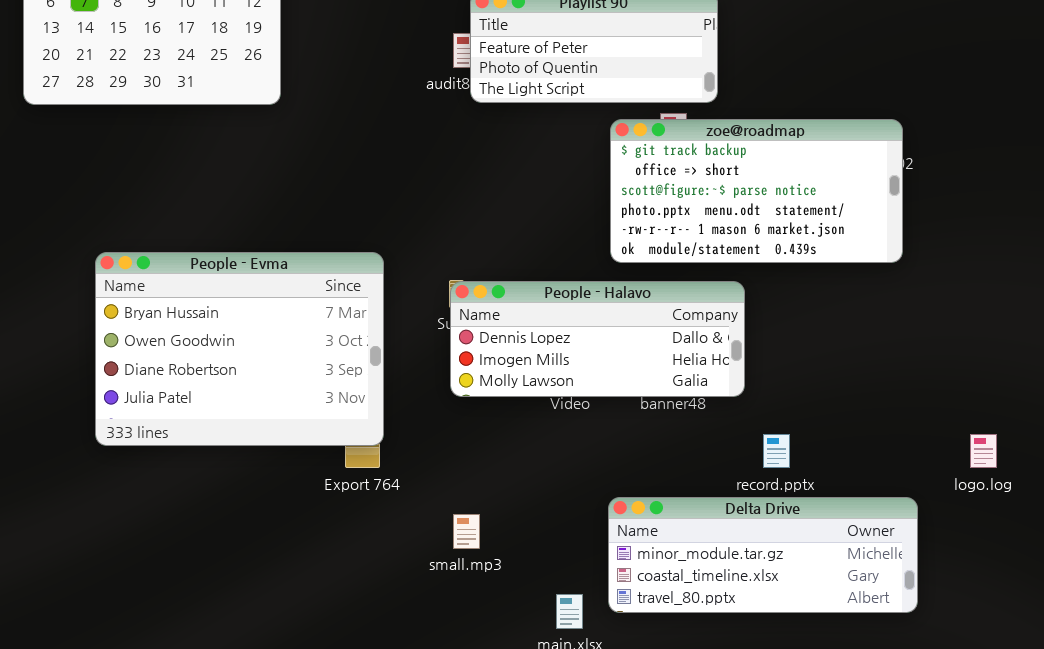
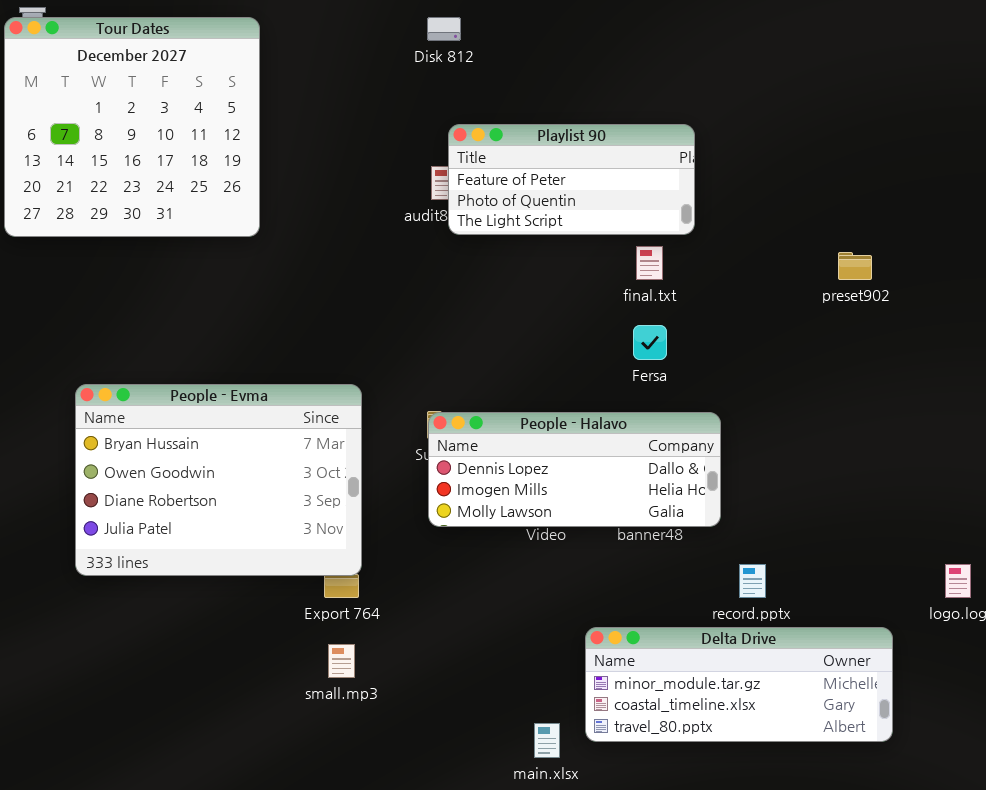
zoe@roadmap: [610,119,903,263] -> none, closed
small.mp3: [453,514,480,549] -> [328,644,355,678], moved

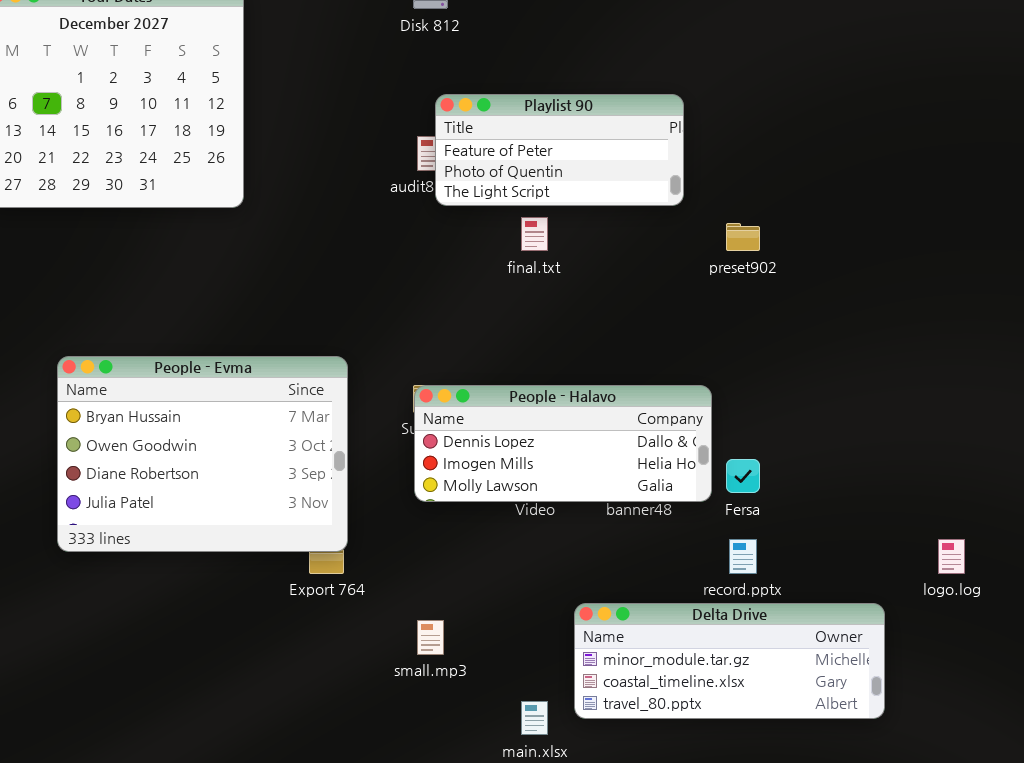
final.txt: [636,246,663,280] -> [521,217,548,251], moved
preset902: [838,252,872,280] -> [726,223,760,251], moved
Fersa: [633,325,667,360] -> [726,459,760,493], moved
small.mp3: [328,644,355,678] -> [417,620,444,655], moved

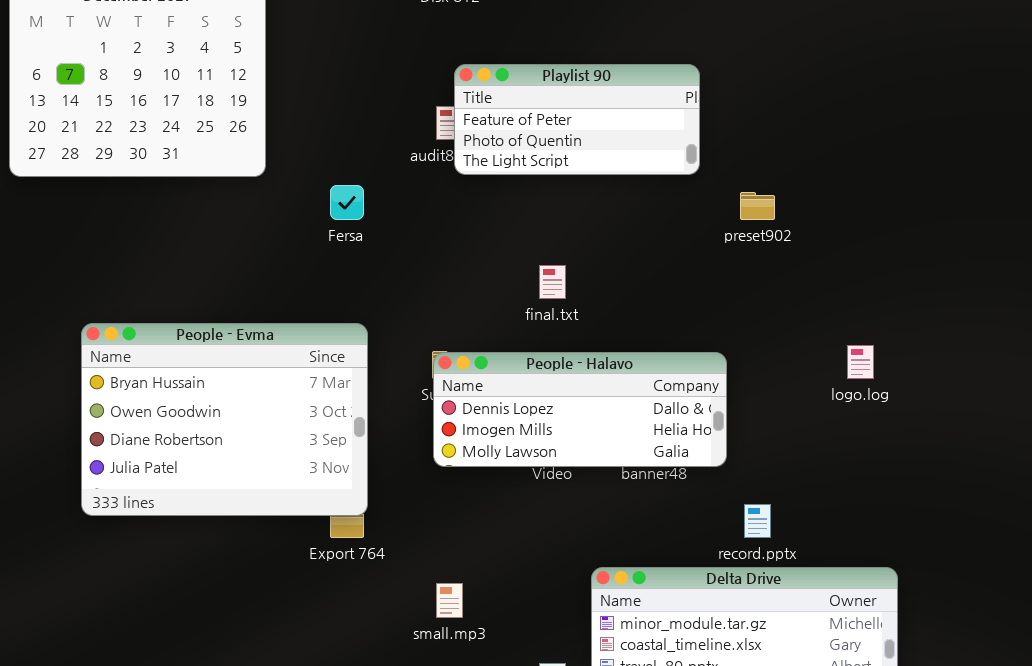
final.txt: [521,217,548,251] -> [539,265,566,299], moved
Fersa: [726,459,760,493] -> [330,185,364,220], moved
logo.log: [938,539,965,574] -> [847,345,874,379], moved

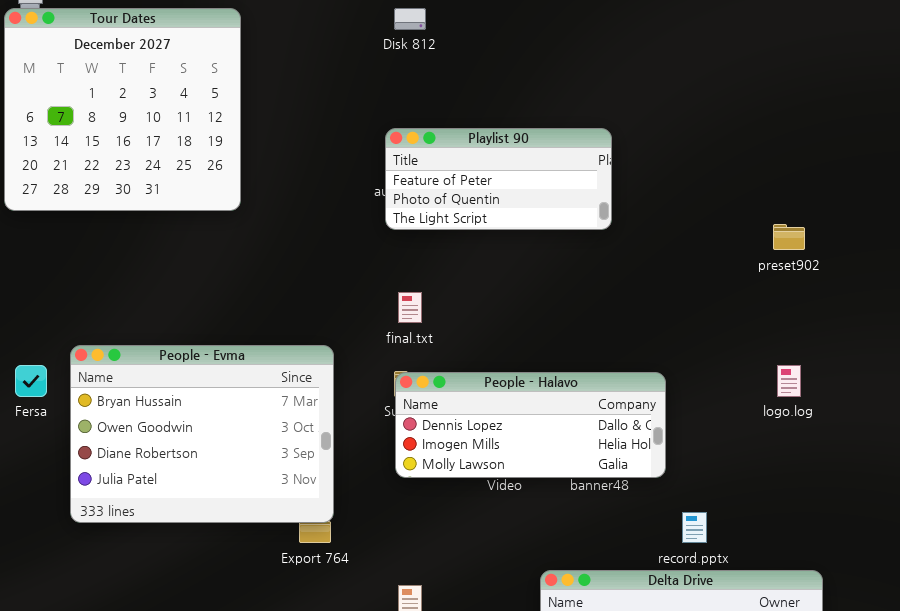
Playlist 90: [454,64,700,175] -> [385,128,612,230], moved
Fersa: [330,185,364,220] -> [15,365,47,397], moved
preset902: [740,192,775,220] -> [773,224,805,250], moved
final.txt: [539,265,566,299] -> [398,292,422,323], moved

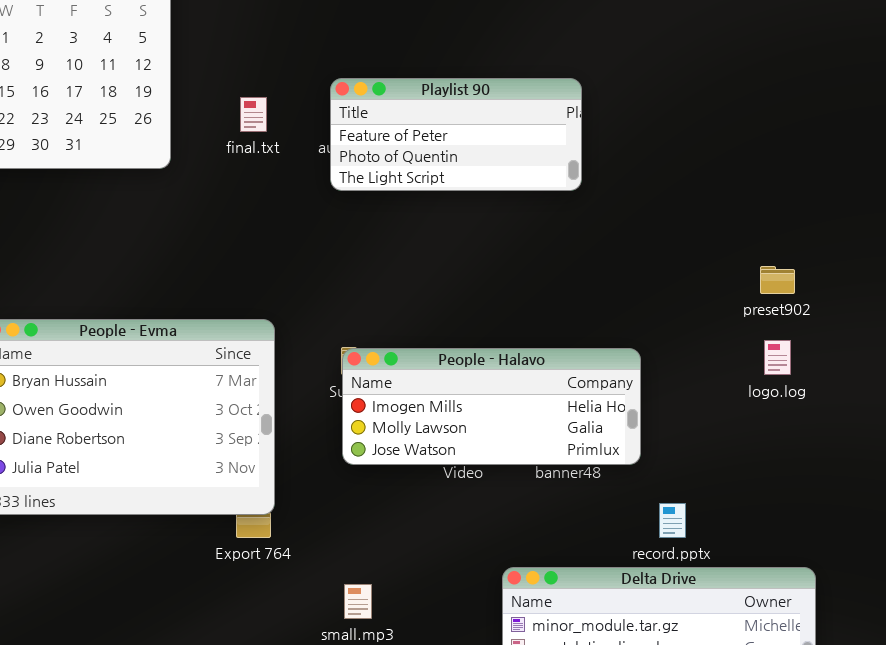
preset902: [773,224,805,250] -> [760,266,795,294], moved
final.txt: [398,292,422,323] -> [240,97,267,132], moved
People - Halavo: [395,372,666,478] -> [342,348,641,465], scrolled down 1 row

